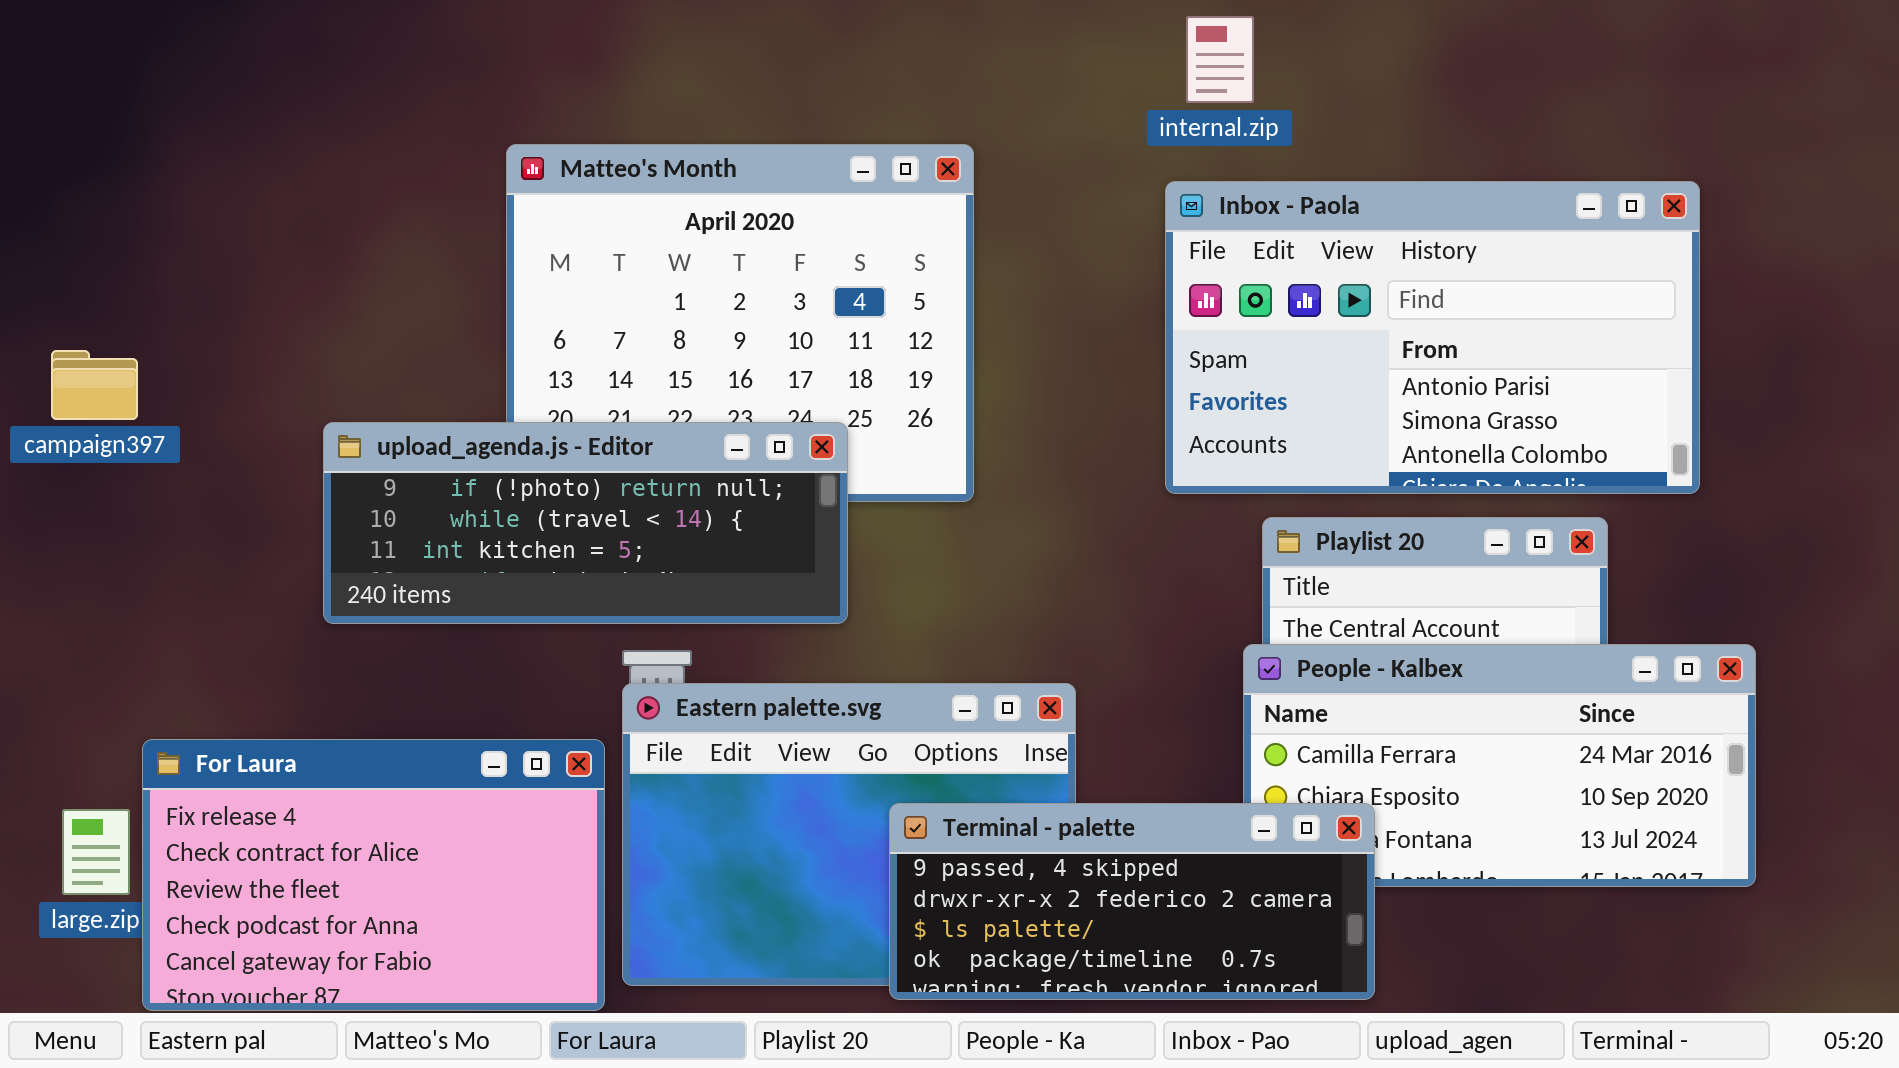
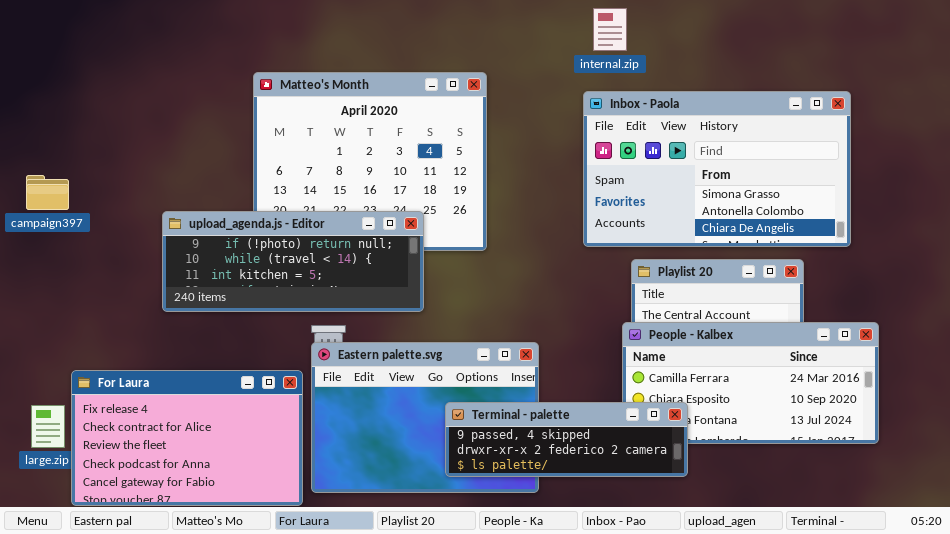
Inbox - Paola: [1165,181,1700,494] -> [583,91,851,247], scrolled down 1 row
Terminal - palette: [889,803,1375,1000] -> [445,402,688,477], resized

